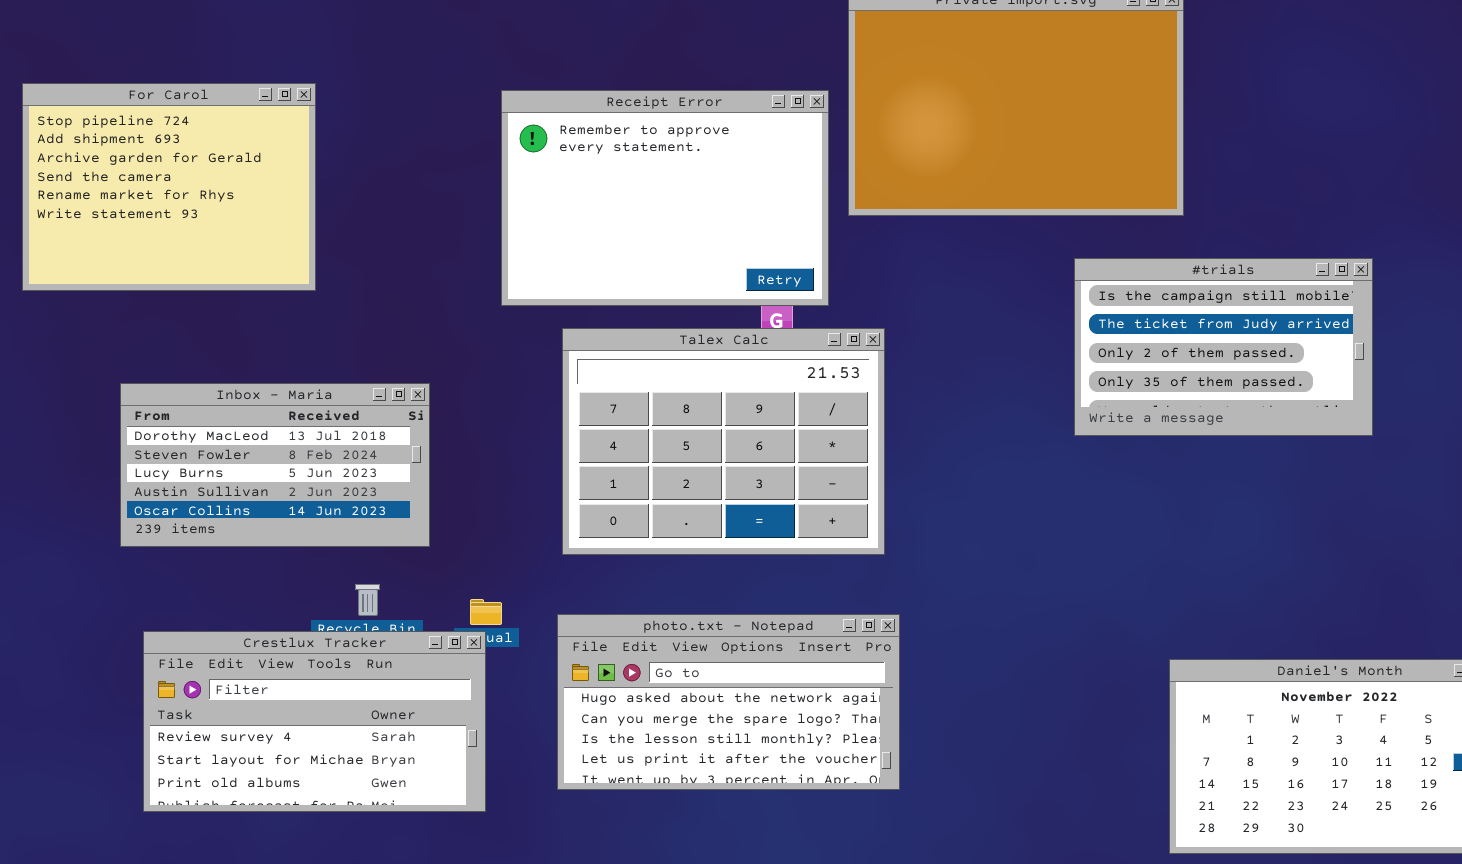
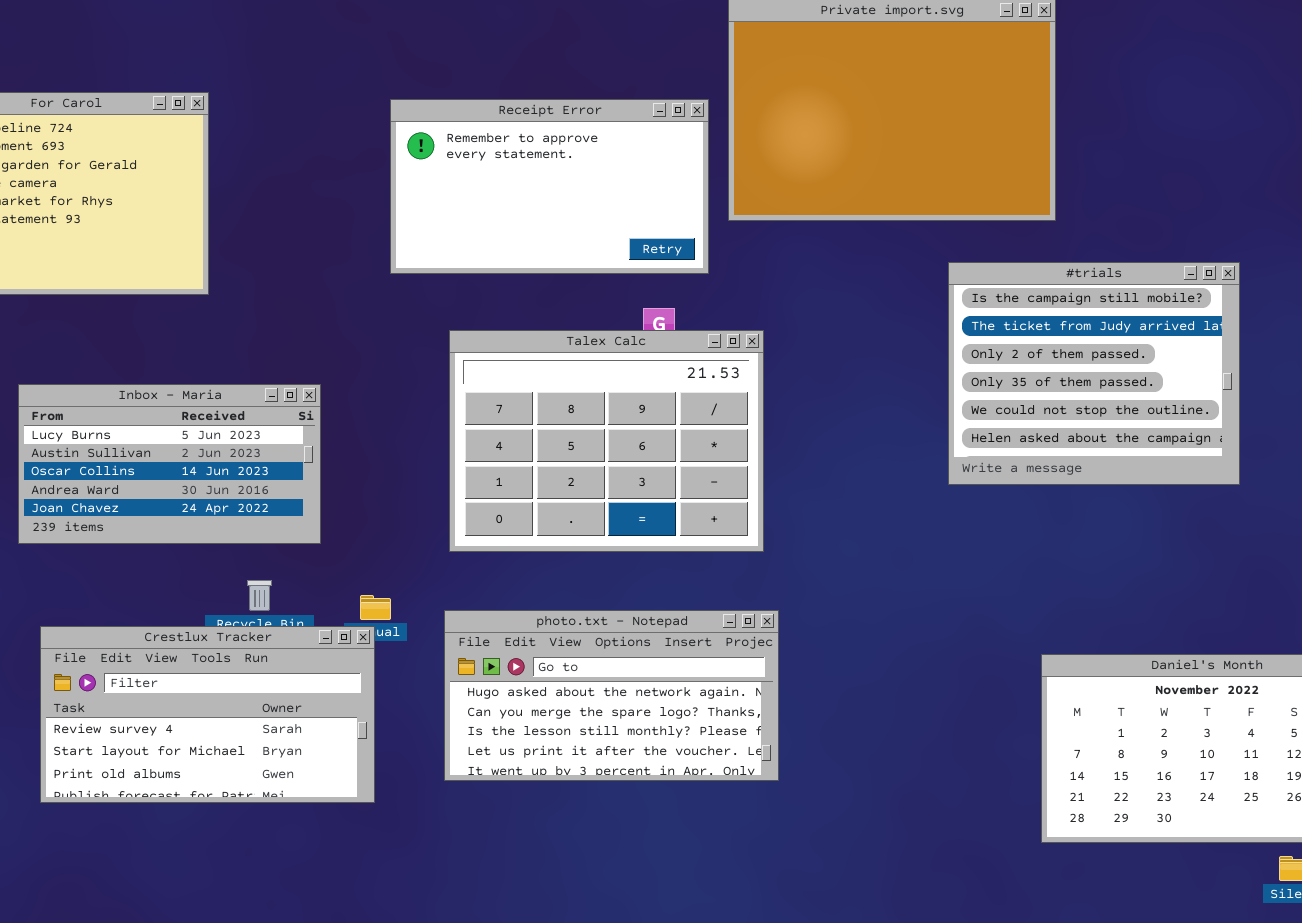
Receipt Error: [501,90,829,306] -> [390,99,709,274], resized
#trials: [1074,258,1373,436] -> [948,262,1240,485], resized
Inbox - Maria: [120,383,430,547] -> [18,384,321,544], scrolled down 2 rows

